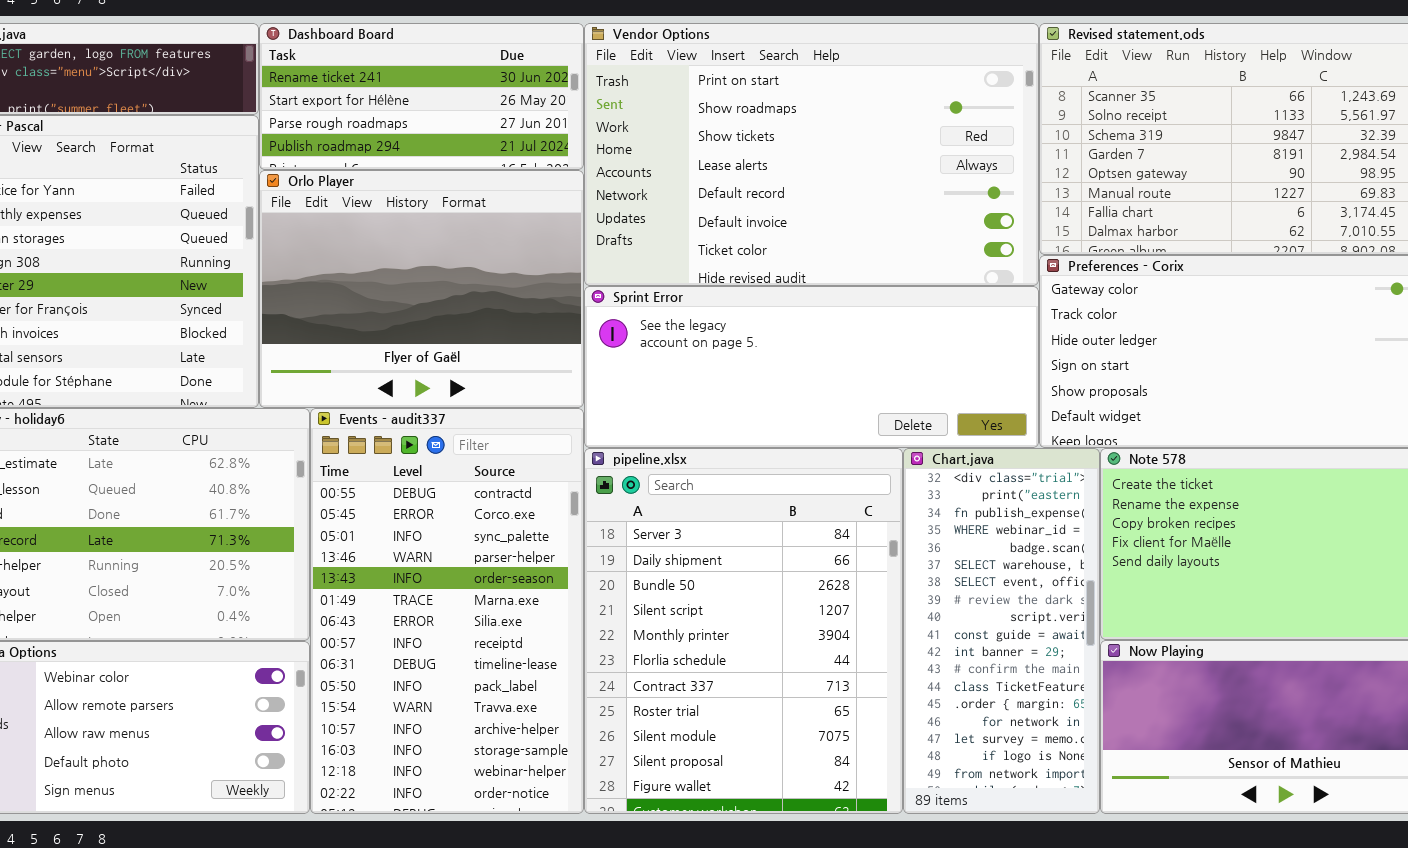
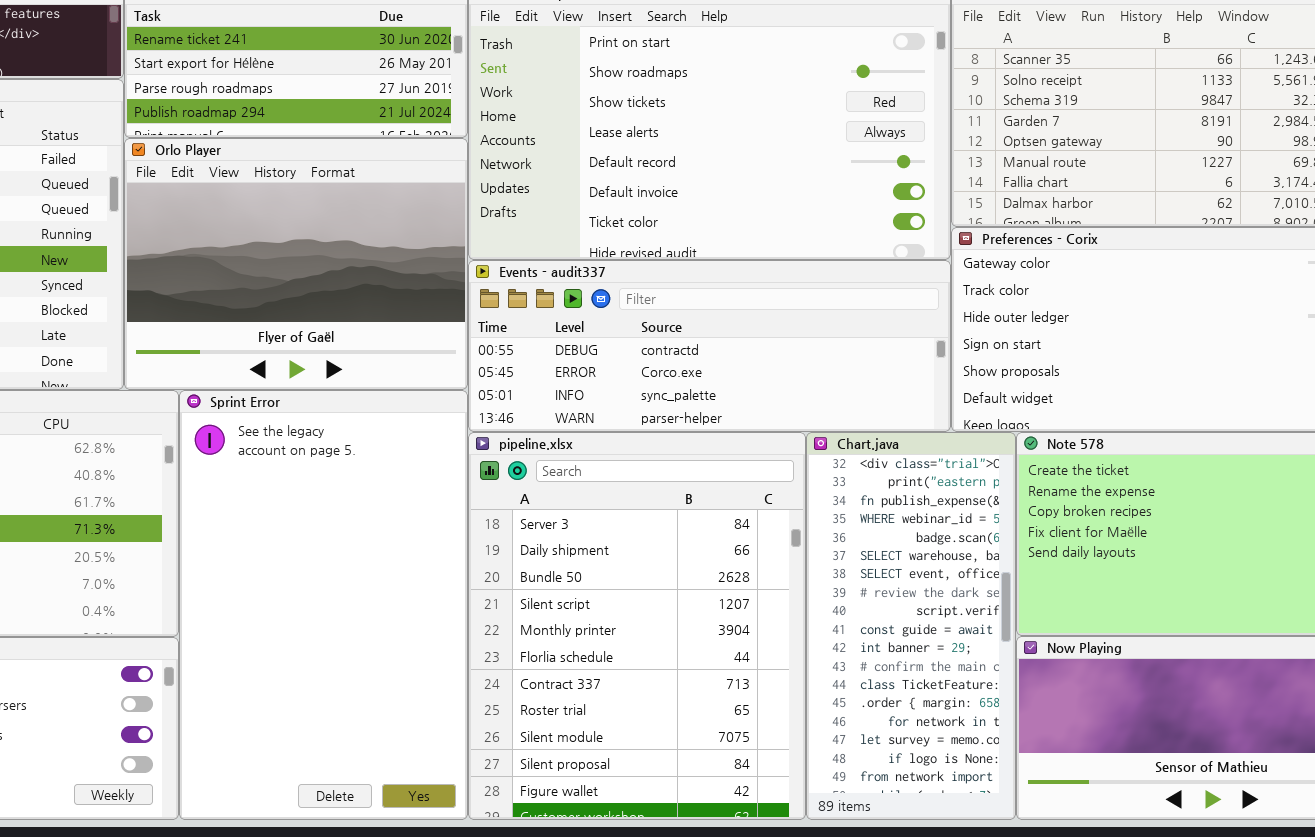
Sprint Error: [584,286,1039,448] -> [179,390,468,820], moved, resized
Events - audit337: [310,408,584,814] -> [468,260,951,432], moved, resized

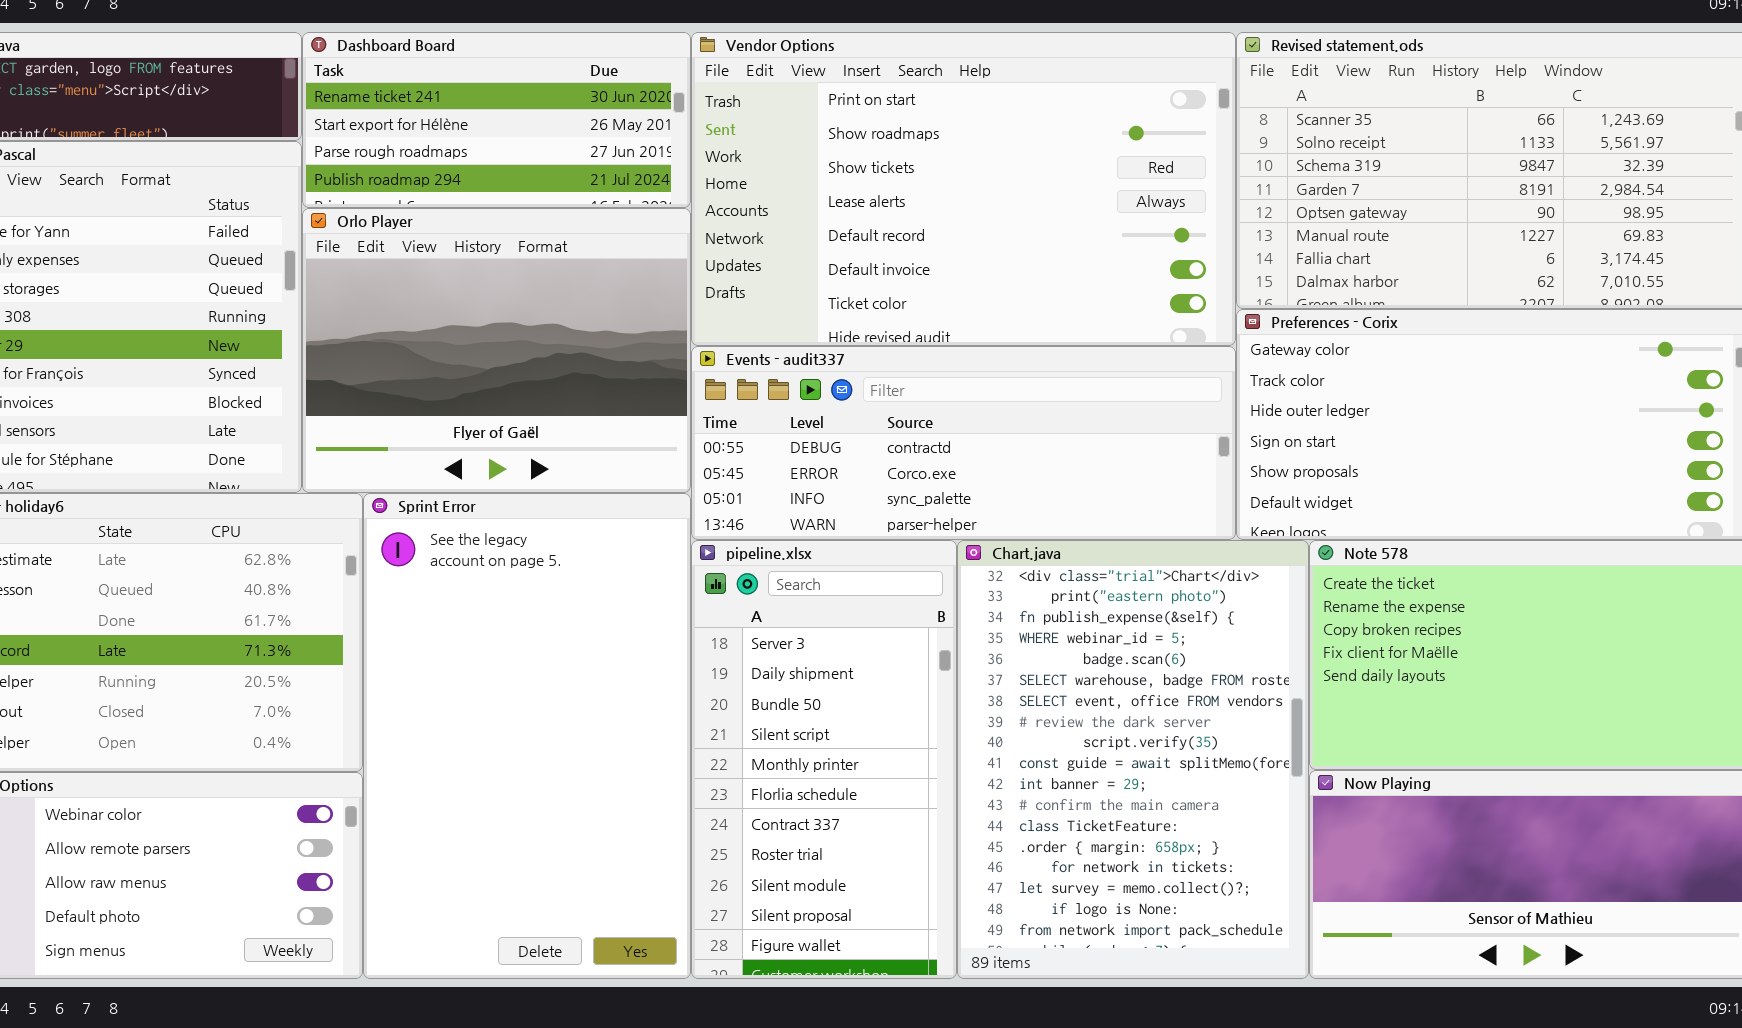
pipeline.xlsx: [468,432,806,820] -> [691,540,957,979], resized
Chart.java: [806,432,1016,820] -> [957,540,1309,979], resized

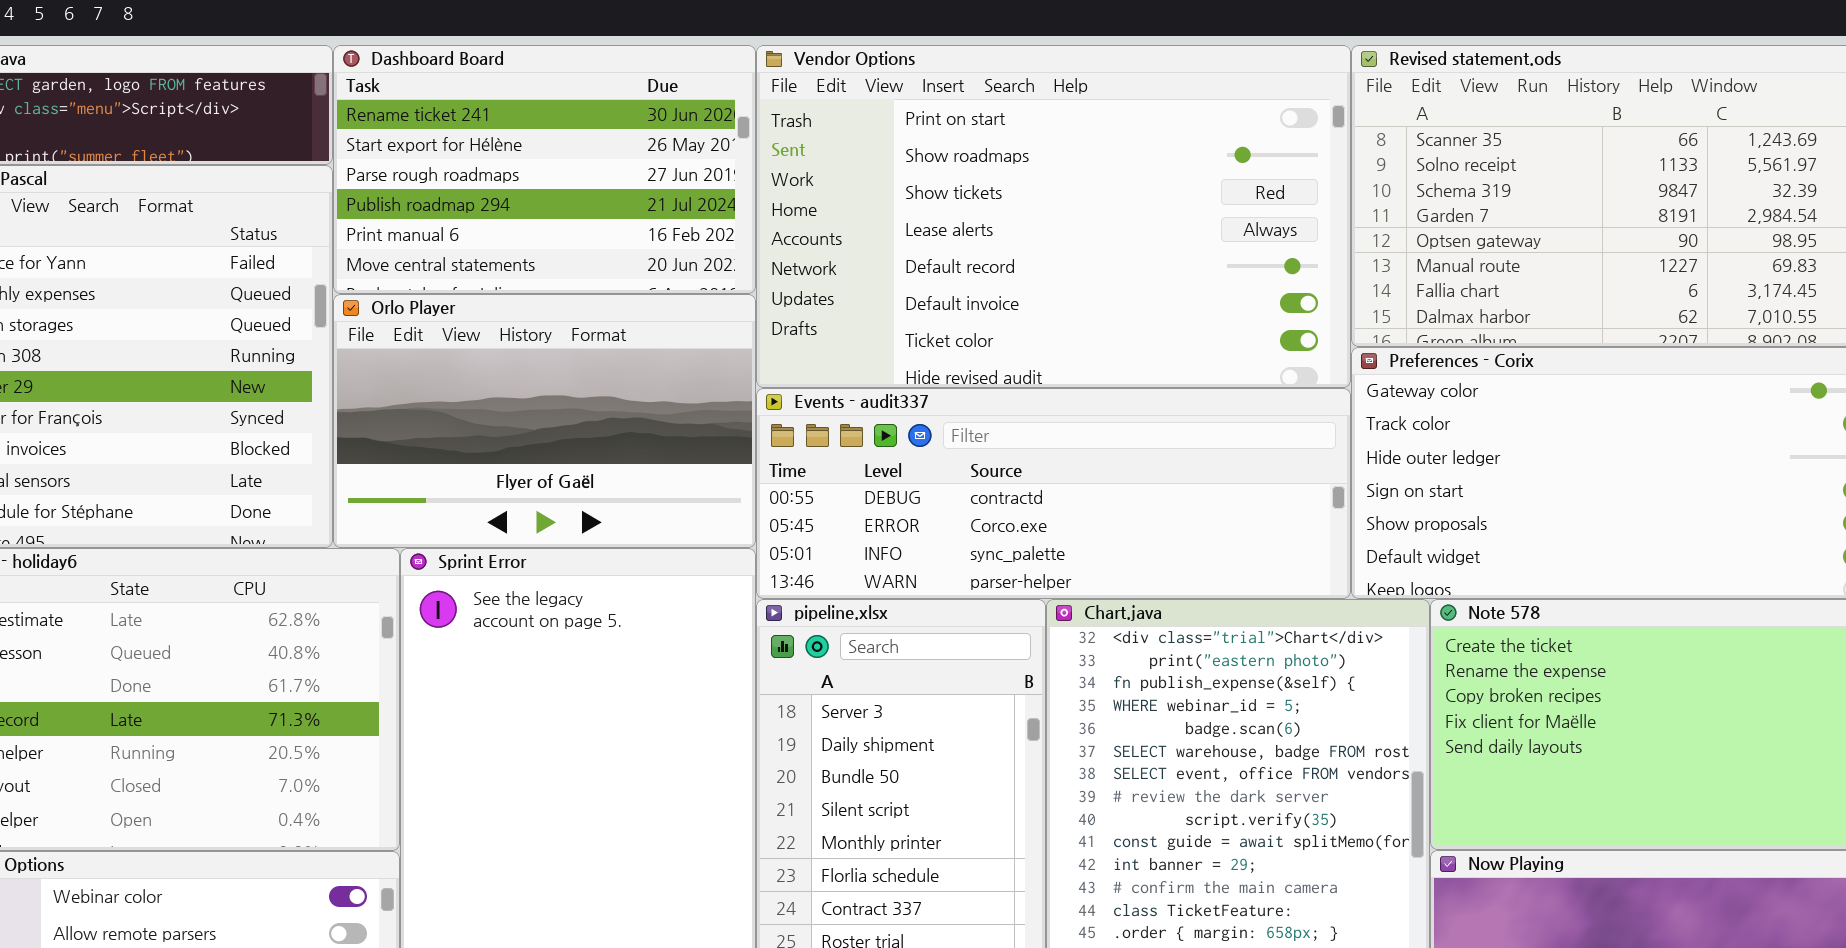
Dashboard Board: [302,32,691,208] -> [333,45,756,294], resized
Orlo Player: [302,208,691,493] -> [333,294,756,548], resized

